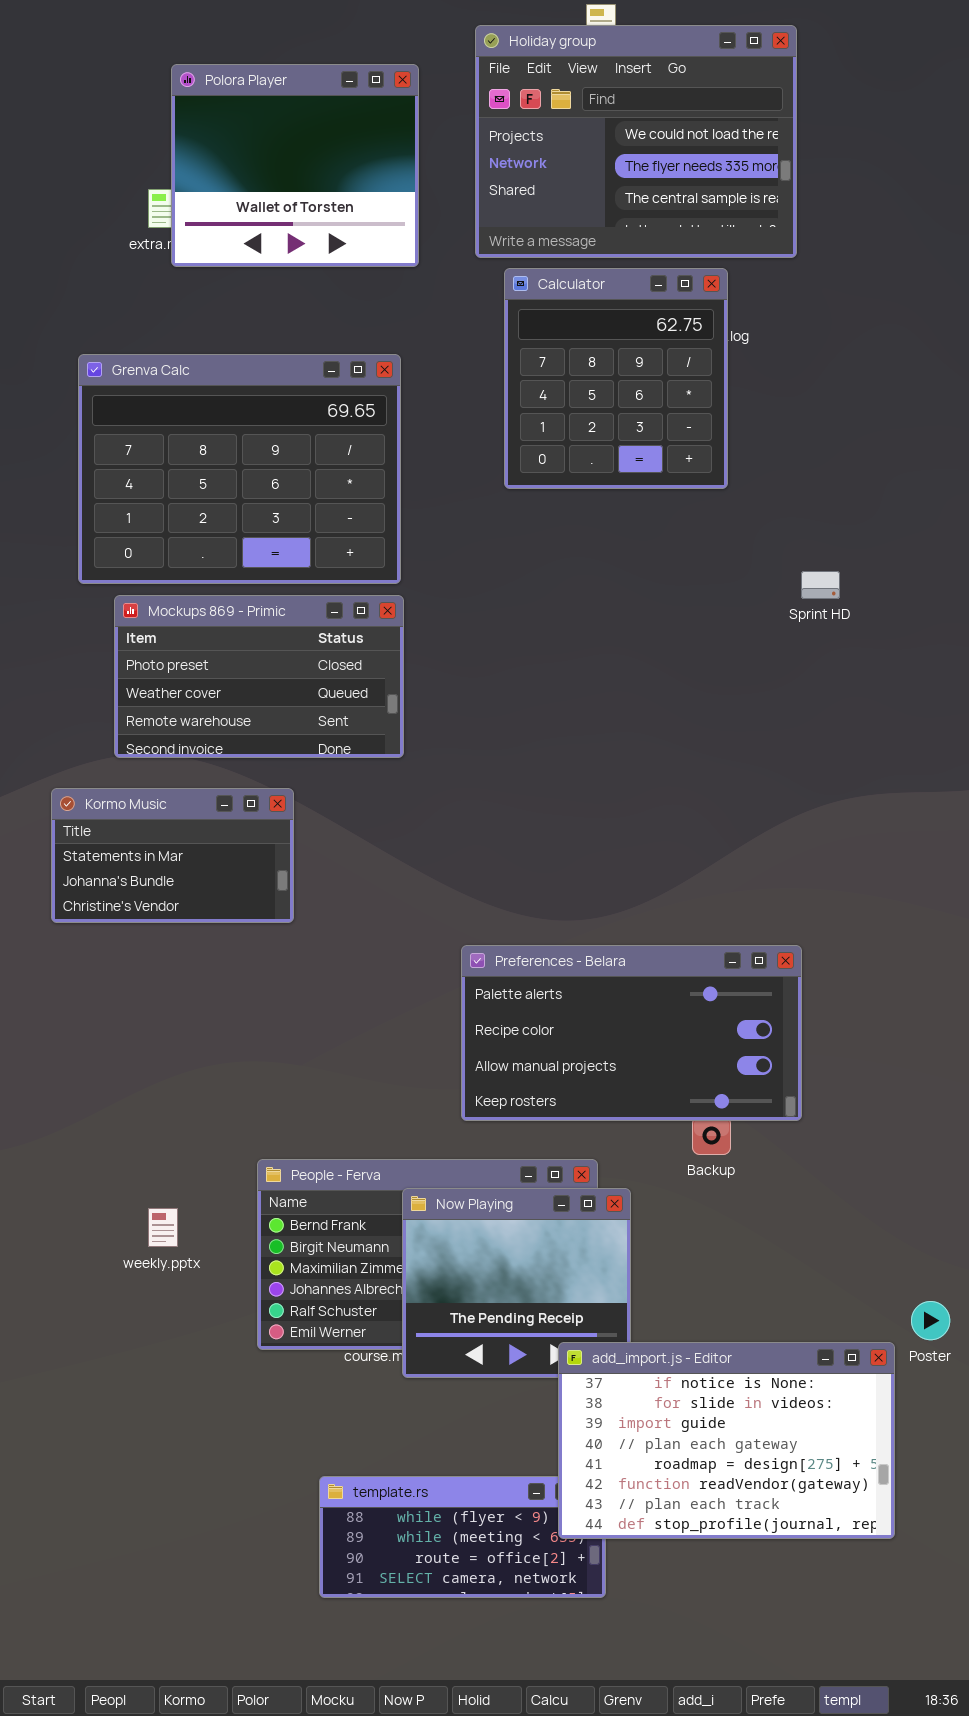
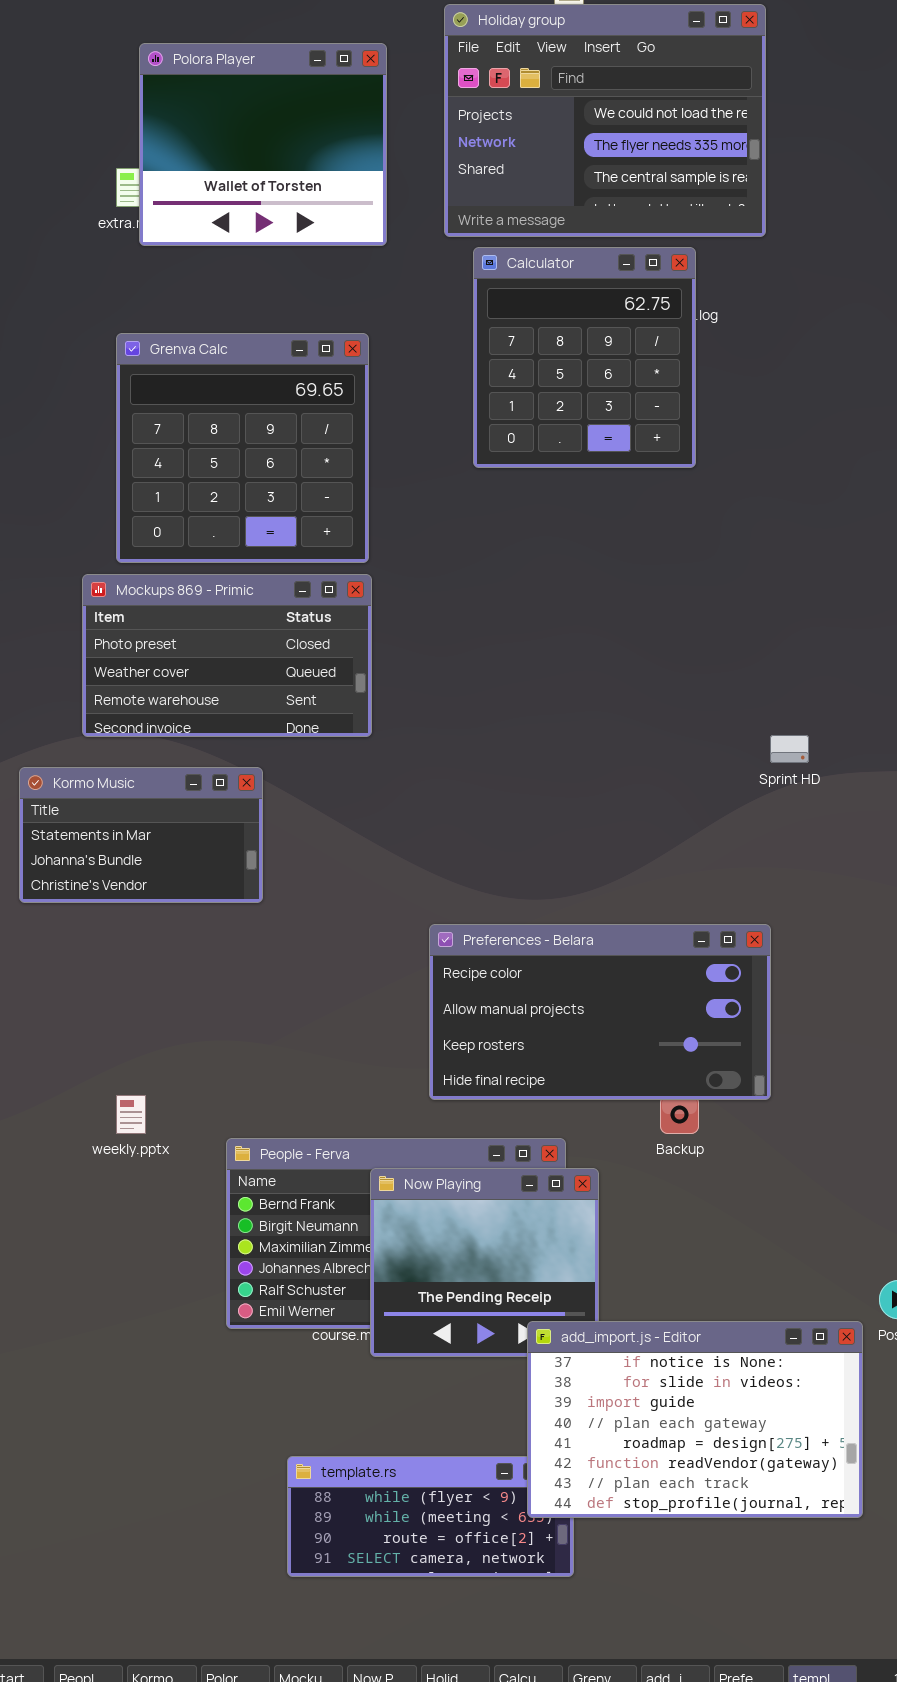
Grenva Calc: [78,354,401,584] -> [116,333,369,563], resized
Sprint HD: [801,571,840,599] -> [770,735,809,763], moved
Preferences - Belara: [461,945,802,1121] -> [429,924,771,1100], scrolled down 1 row
weekly.pptx: [148,1208,178,1247] -> [116,1095,146,1134], moved

